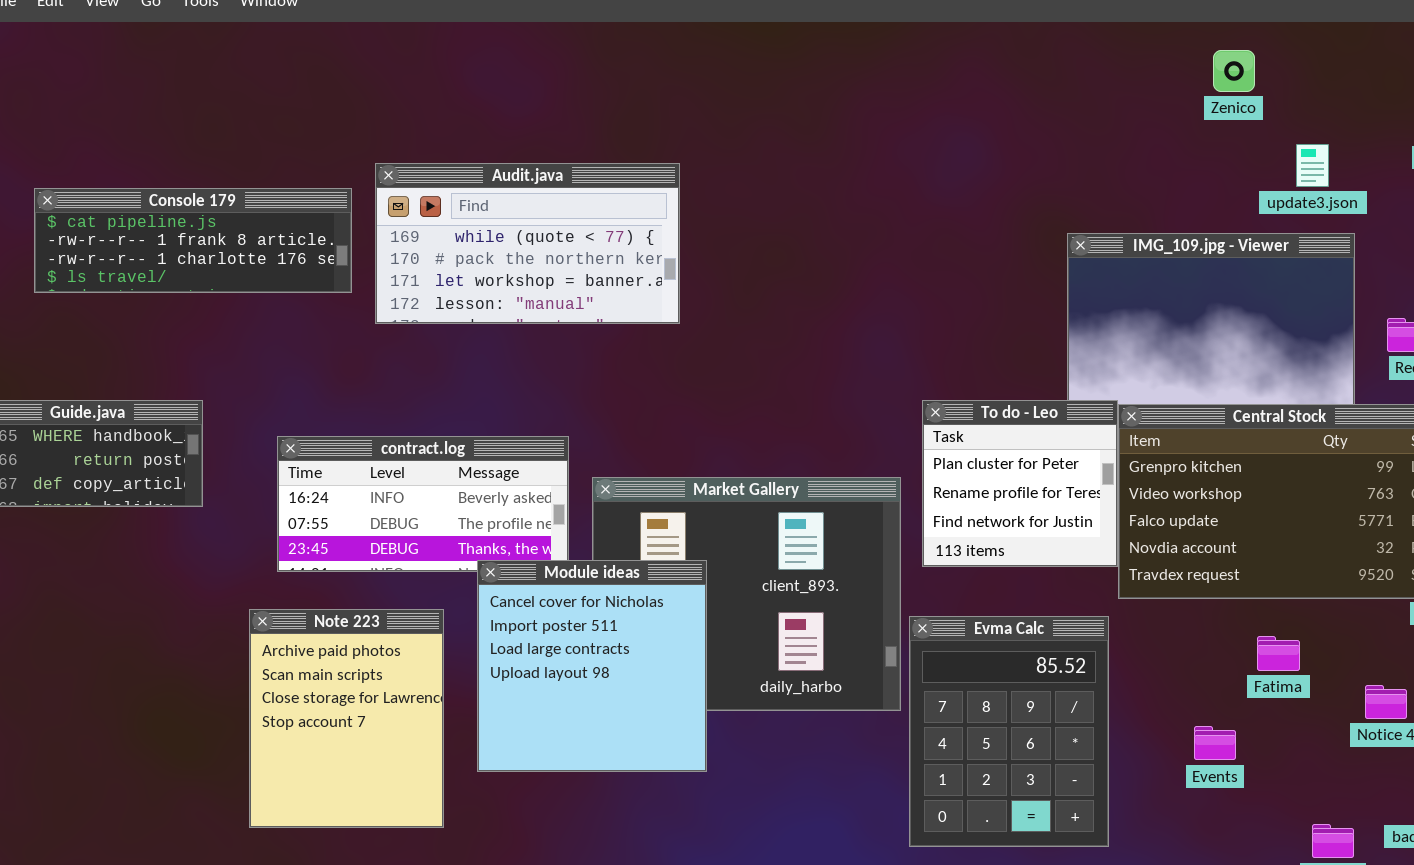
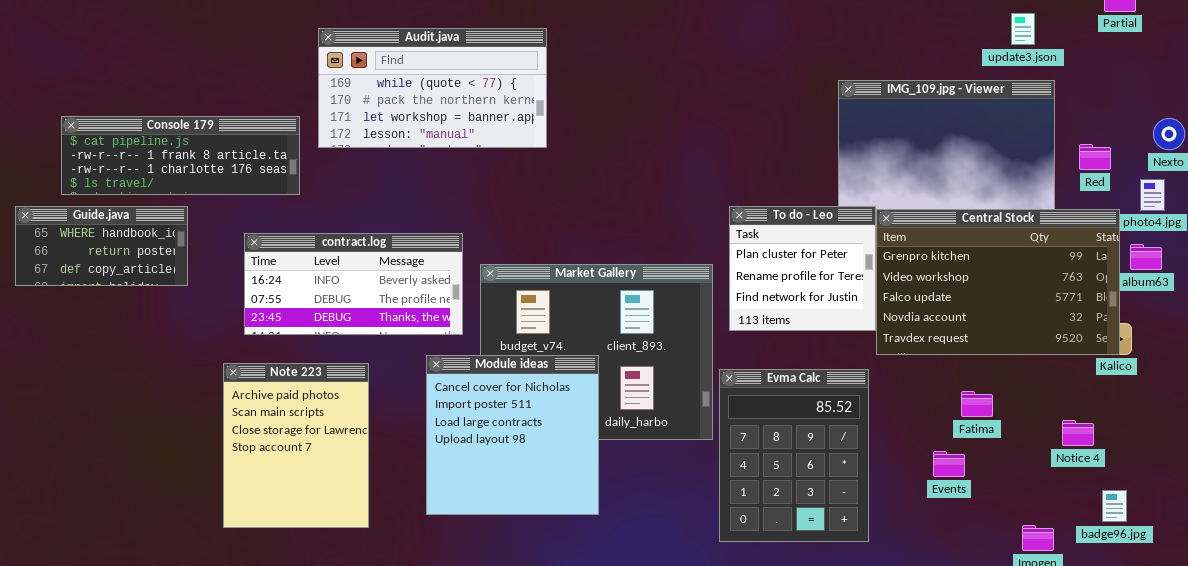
Console 179: [34,188,352,293] -> [61,116,300,195], moved
Module ideas: [477,560,707,772] -> [426,355,599,515], moved
Fatima: [1257,636,1300,671] -> [961,391,993,417], moved

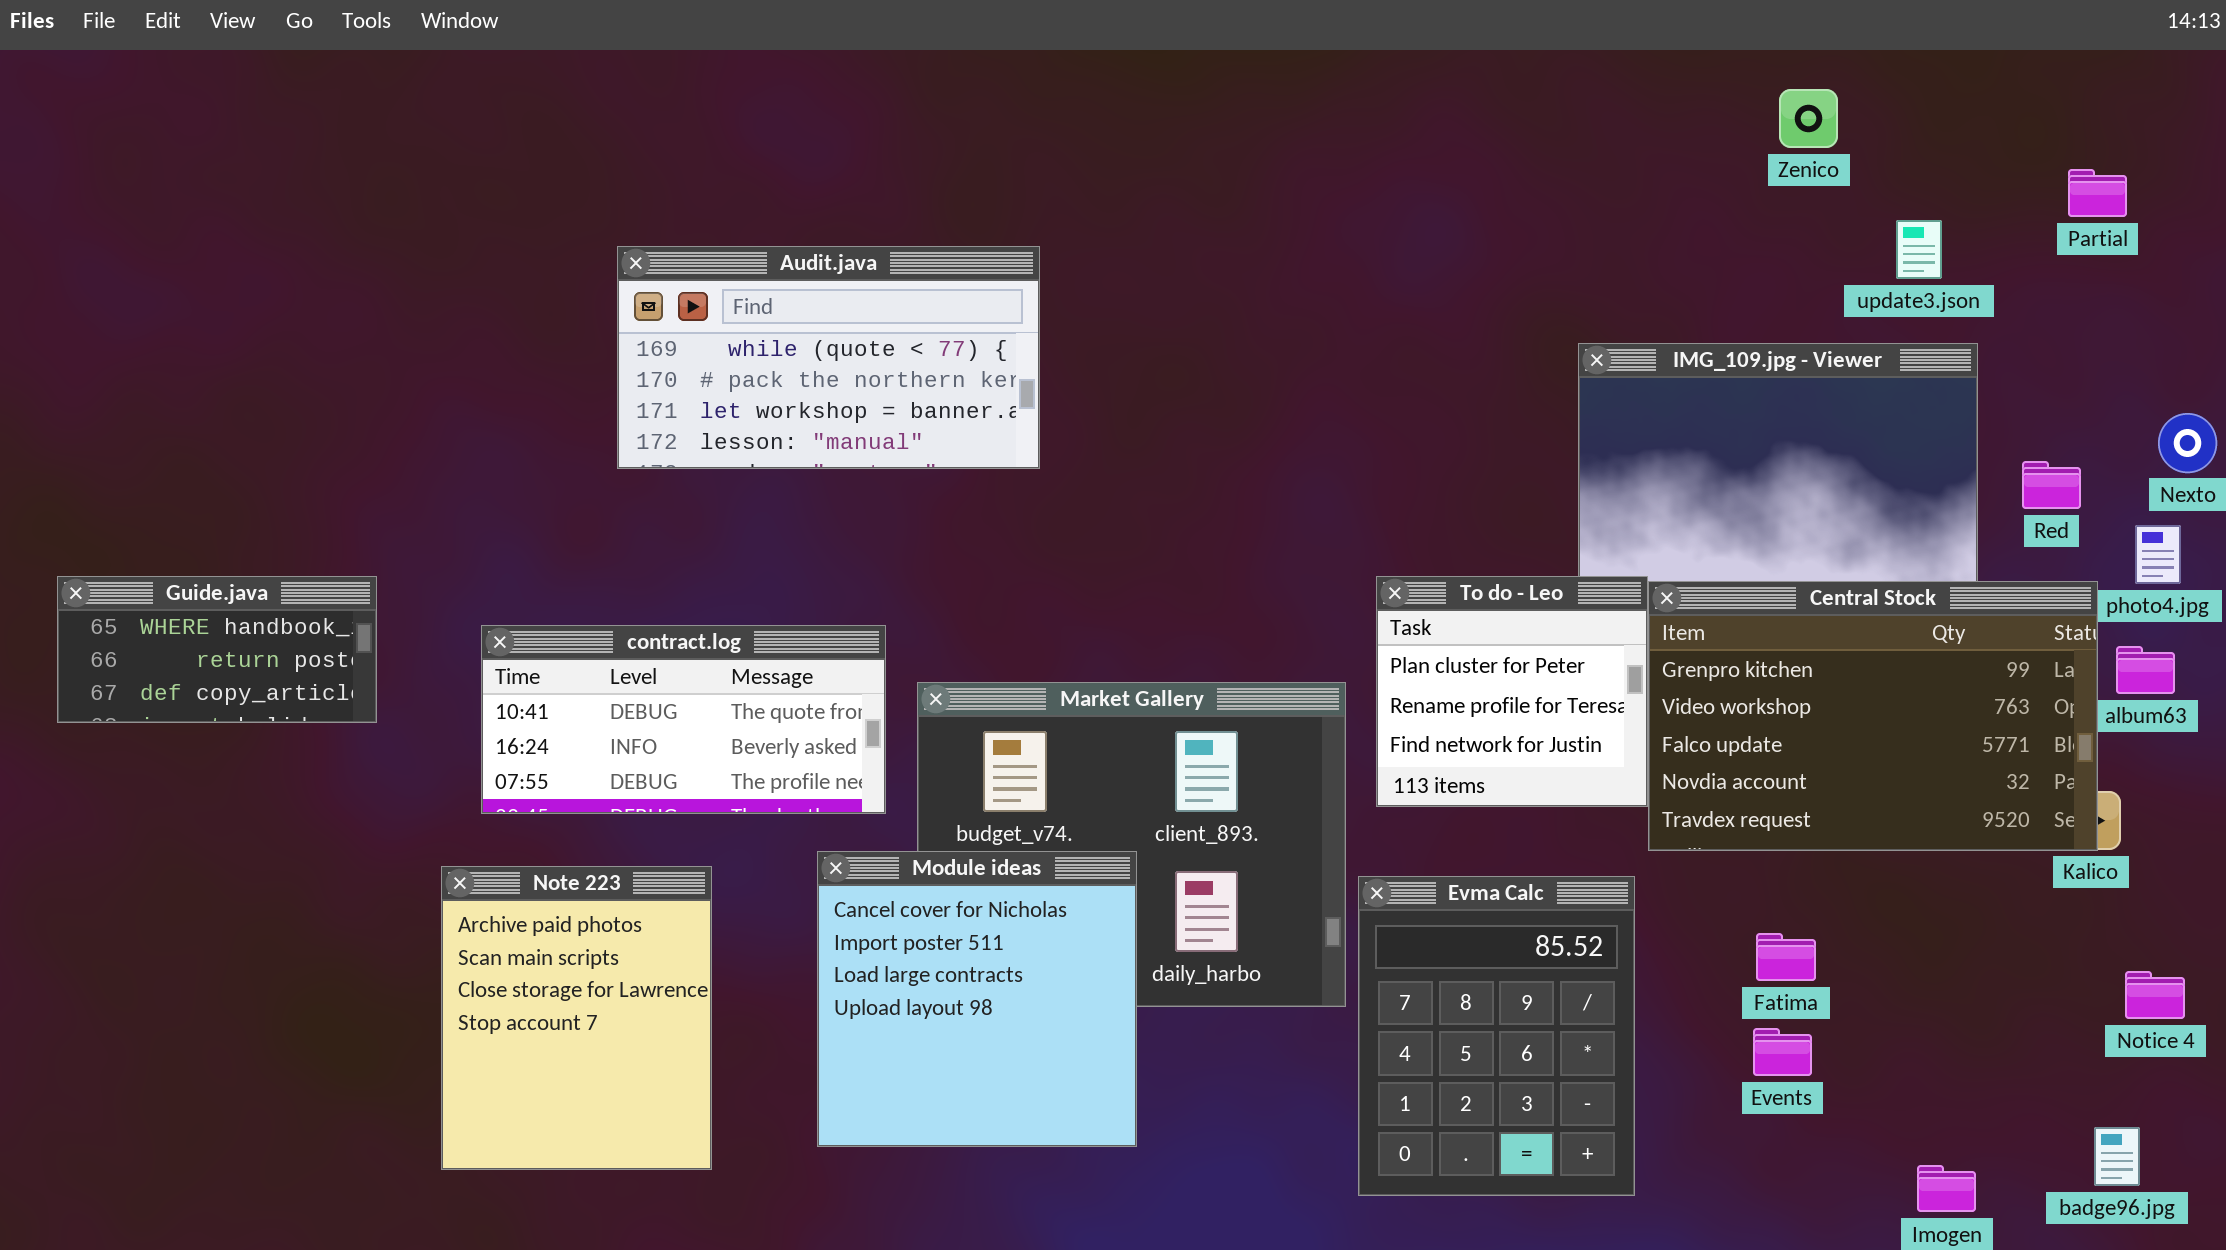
Console 179: [61,116,300,195] -> none, closed
contract.log: [244,233,463,335] -> [481,625,886,814], scrolled up 1 row
Fatima: [961,391,993,417] -> [1756,933,1816,981], moved
Notice 4: [1062,420,1094,446] -> [2125,971,2185,1019], moved
badge96.jpg: [1102,490,1127,522] -> [2094,1127,2140,1186], moved

